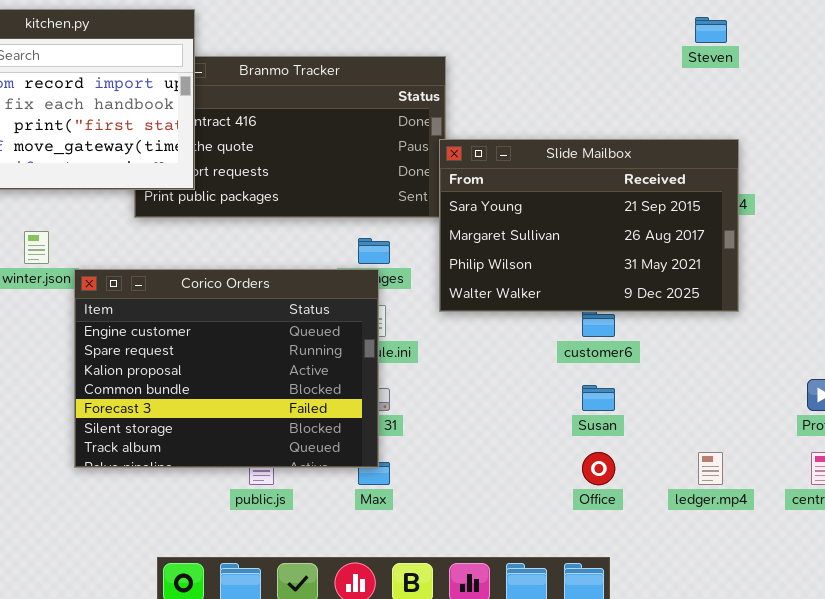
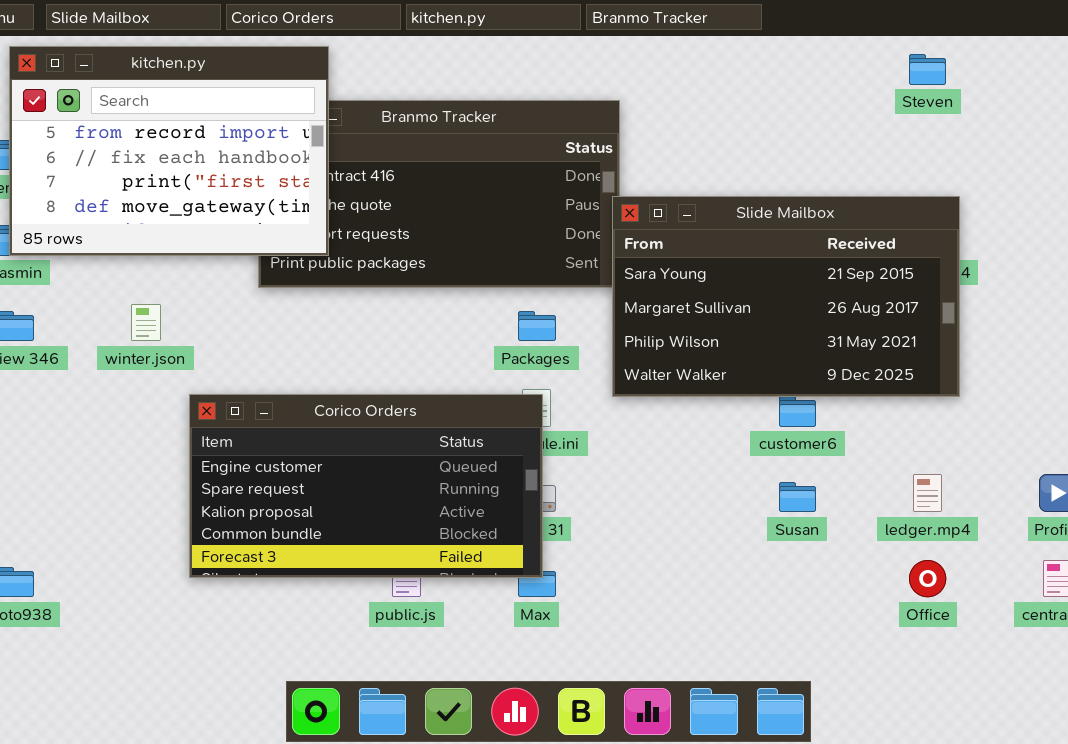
Corico Orders: [74,269,379,468] -> [189,394,543,578], resized
Office: [582,452,615,485] -> [909,560,946,597], moved
ledger.mp4: [698,452,723,485] -> [913,474,942,512], moved

